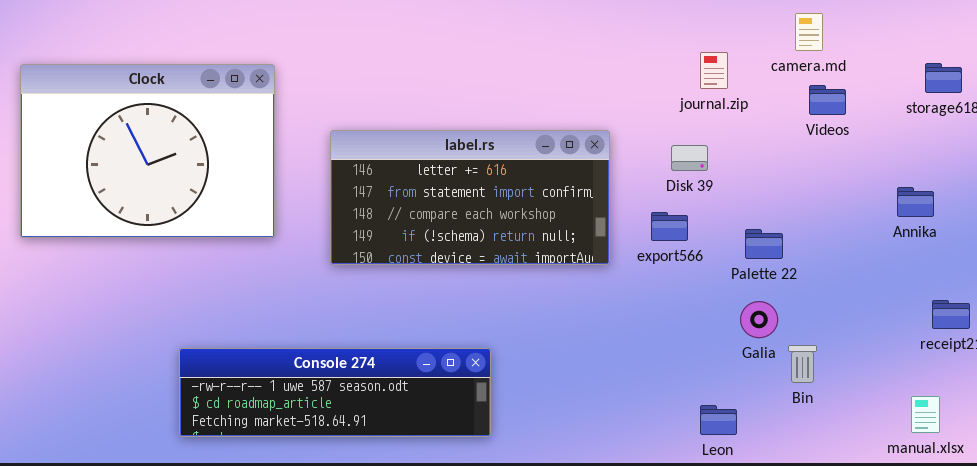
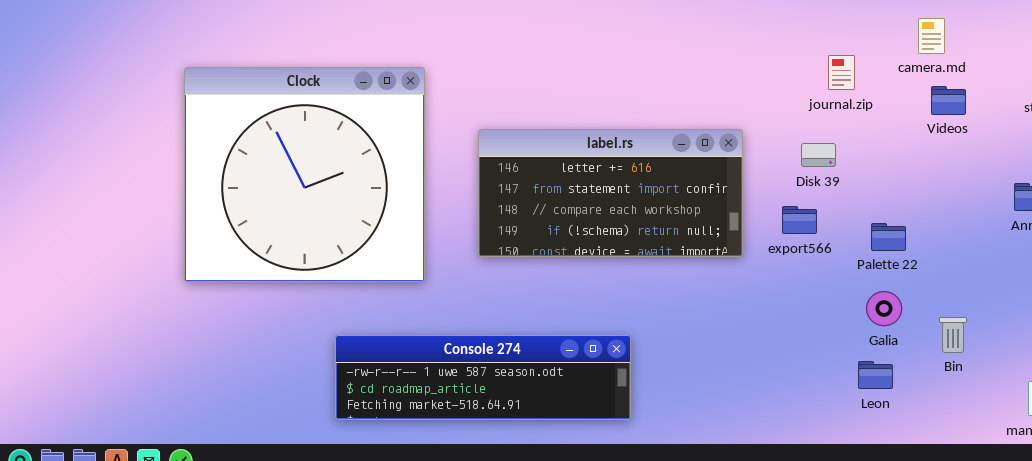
Clock: [20,64,275,238] -> [184,67,425,282], resized
Bin: [788,345,817,383] -> [939,317,967,353], moved
Leon: [700,405,737,435] -> [858,361,893,389], moved

